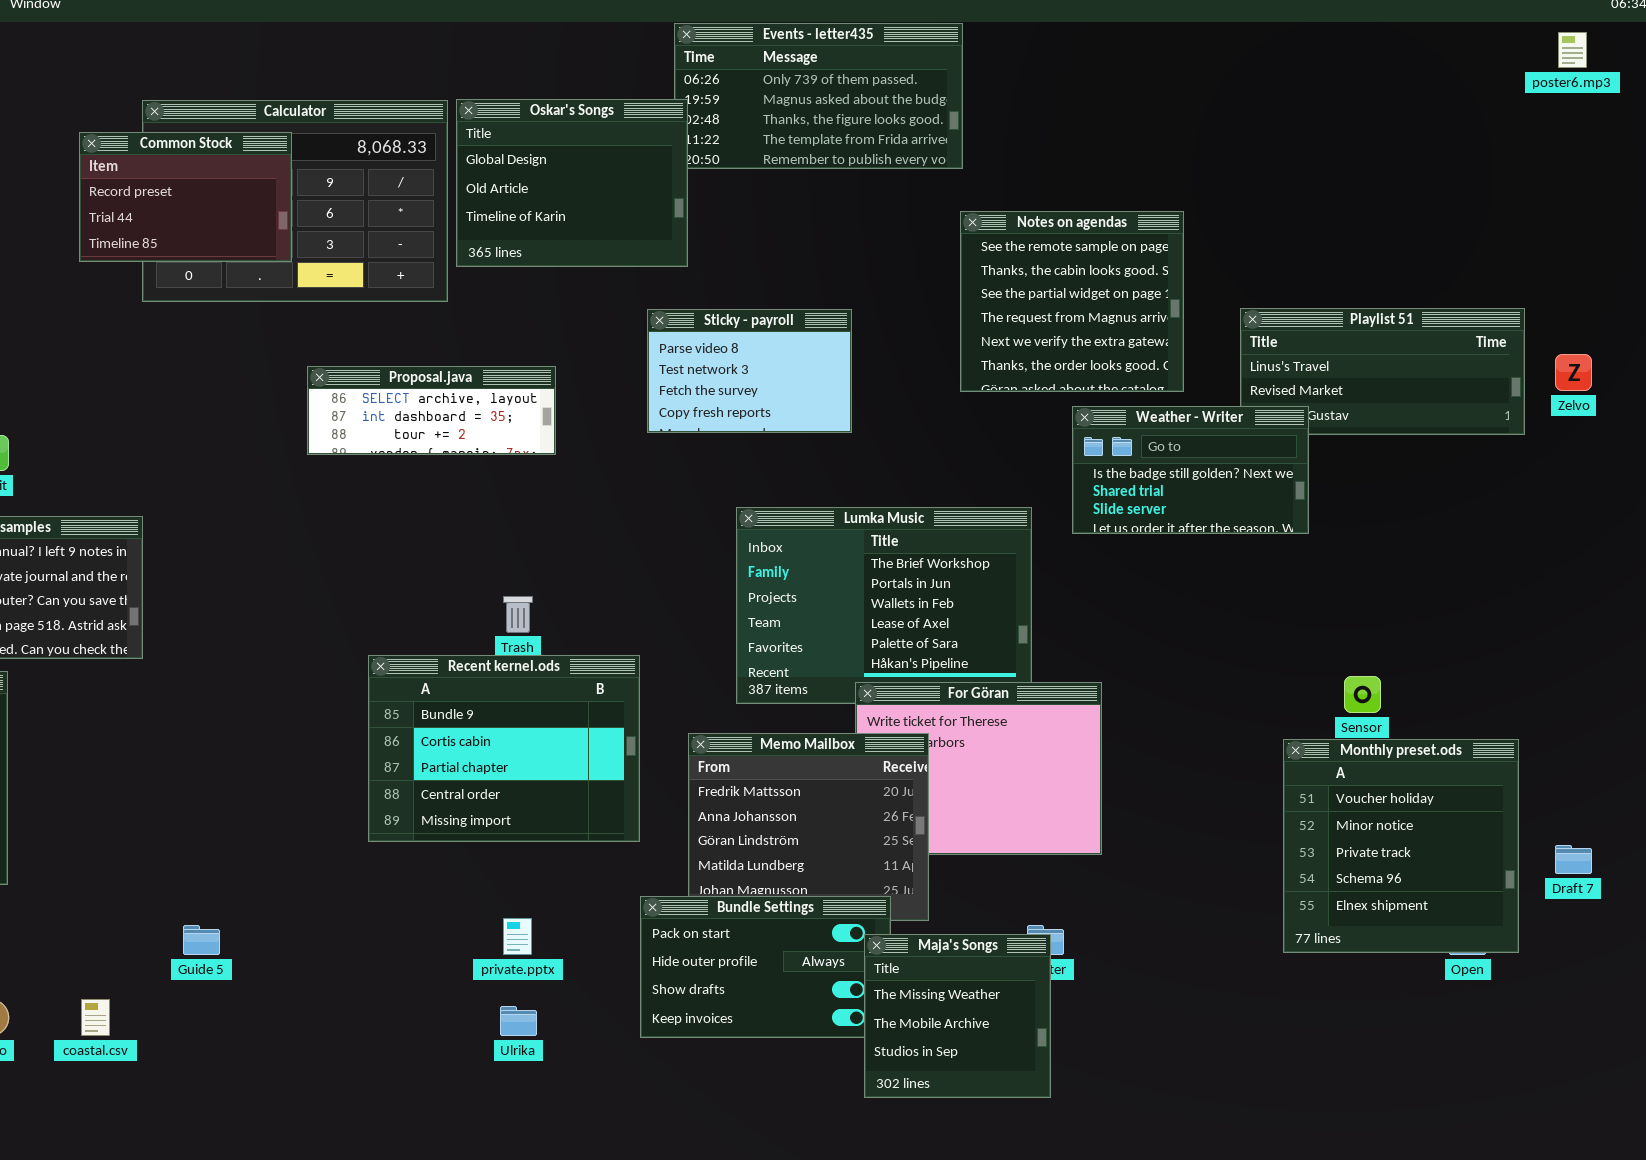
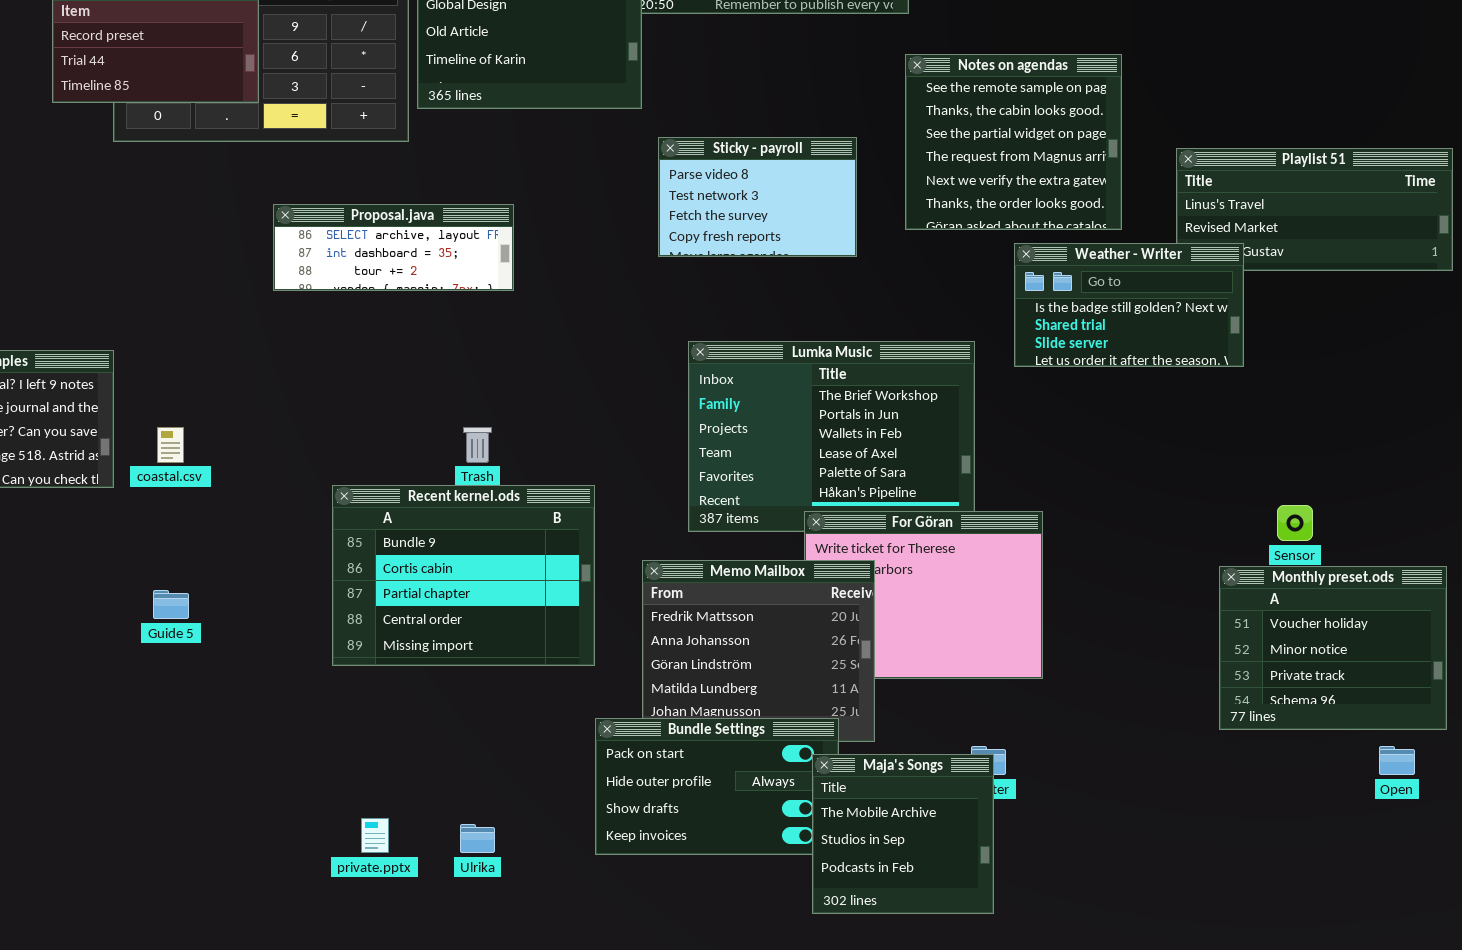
Sticky - payroll: [647,309,852,433] -> [658,137,857,257], moved
Monthly preset.ods: [1283,739,1519,953] -> [1219,566,1447,730], resized
private.pptx: [503,918,532,955] -> [361,818,389,853], moved
Guide 5: [183,925,220,955] -> [153,590,189,619], moved
Maja's Songs: [864,934,1051,1098] -> [812,754,994,914], scrolled down 1 row
coastal.csv: [81,999,110,1036] -> [157,427,184,463], moved

